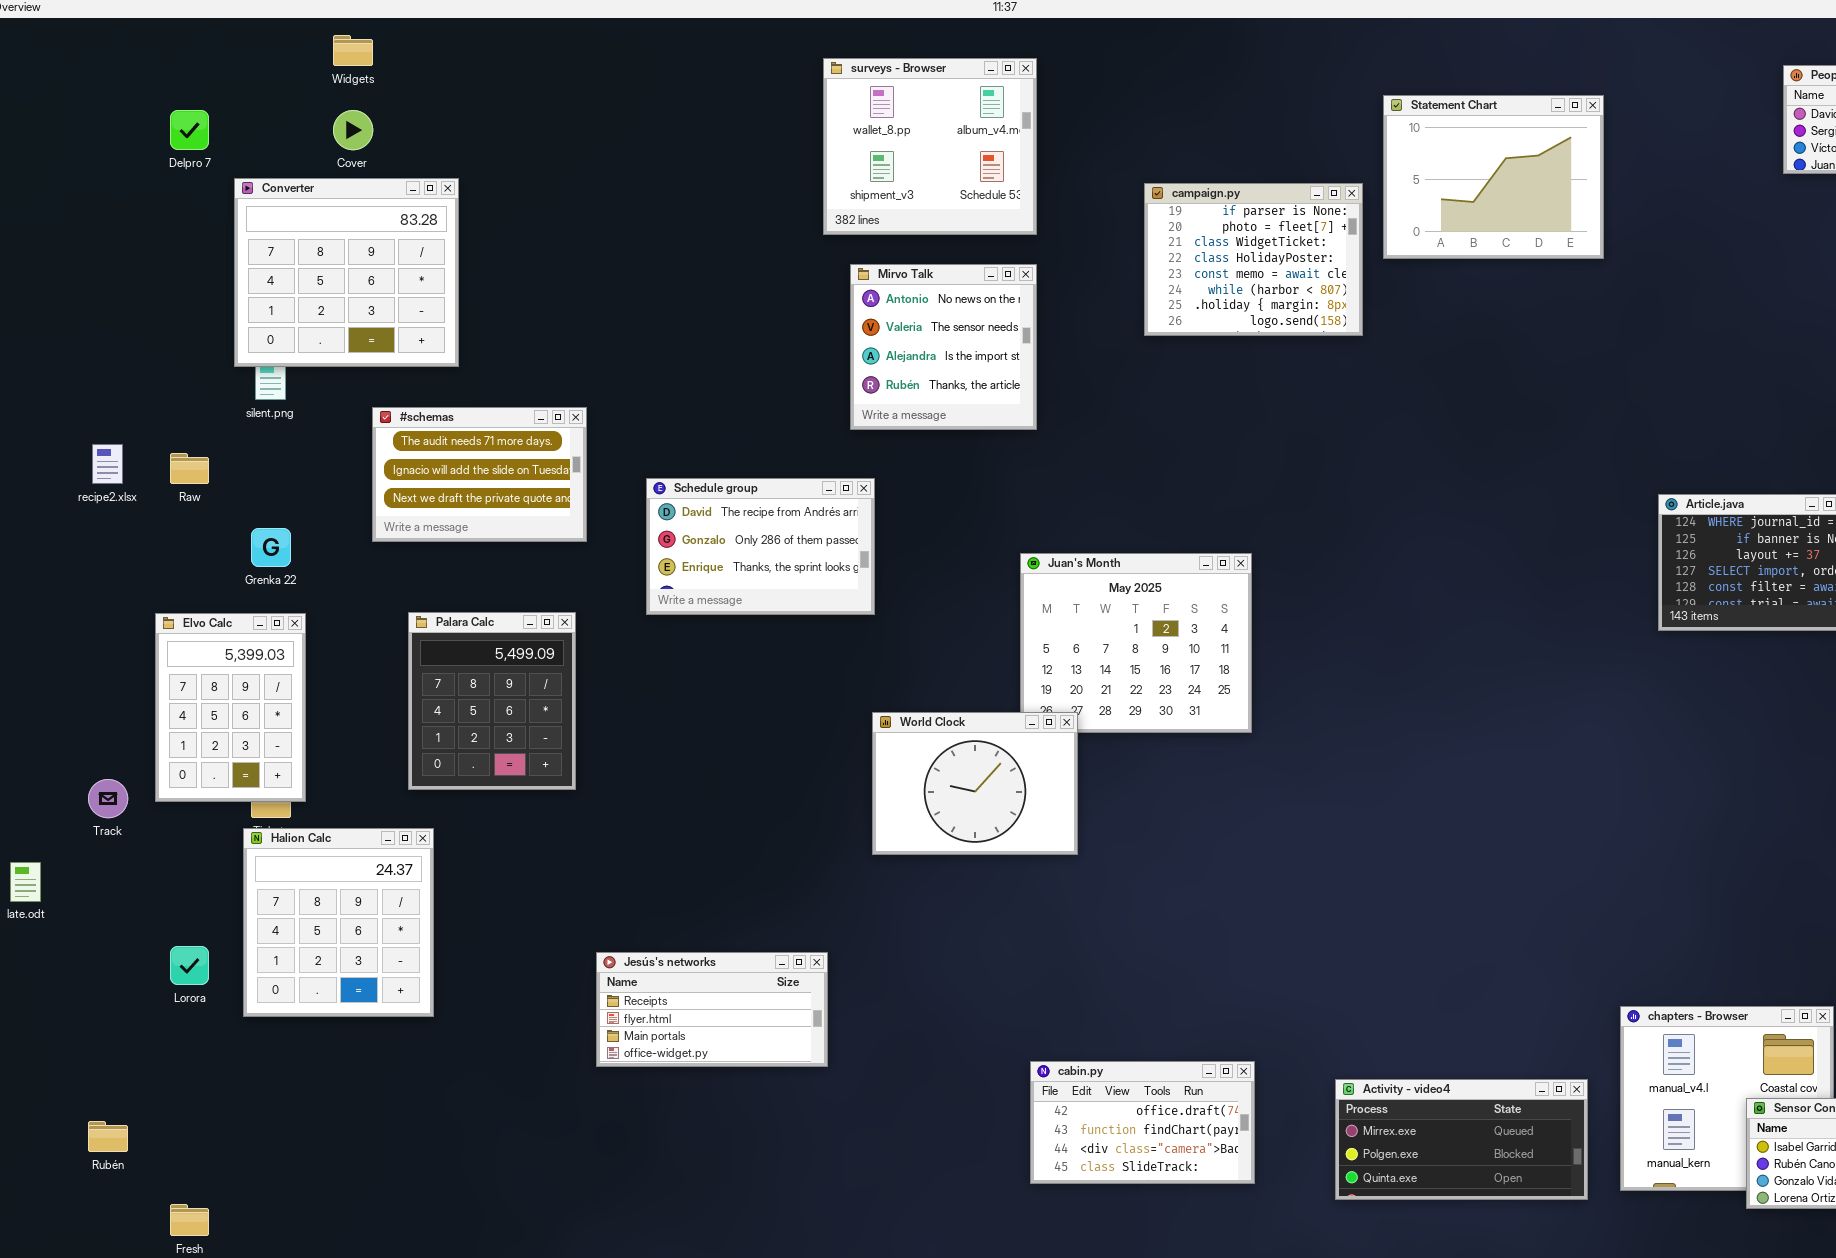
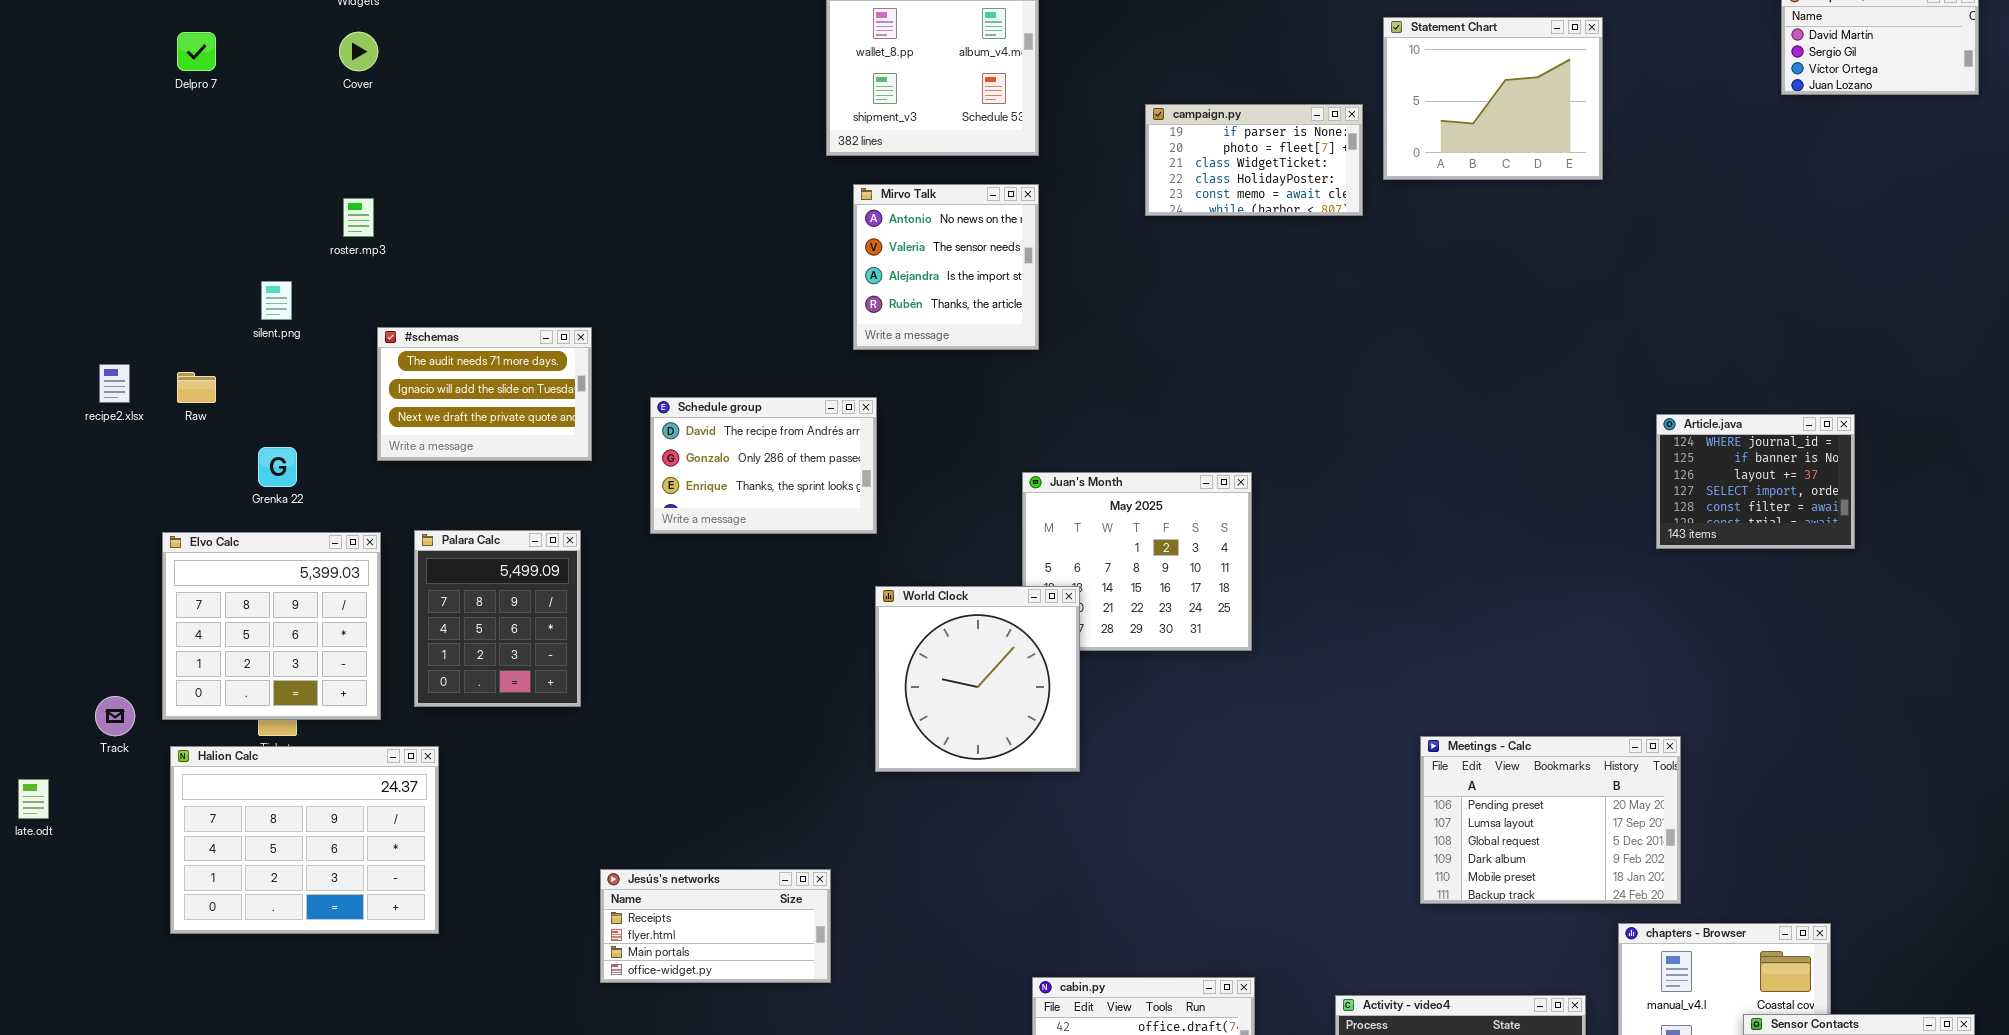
Converter: [234,178,459,367] -> none, closed
campaign.py: [1144,183,1363,336] -> [1145,104,1363,216], resized
Elvo Calc: [155,613,306,802] -> [162,532,381,720], resized
World Clock: [872,712,1078,855] -> [875,586,1080,772], resized
Meetings - Calc: none -> [1420,736,1681,904], opened
Halion Calc: [243,828,434,1017] -> [170,746,439,934], resized

